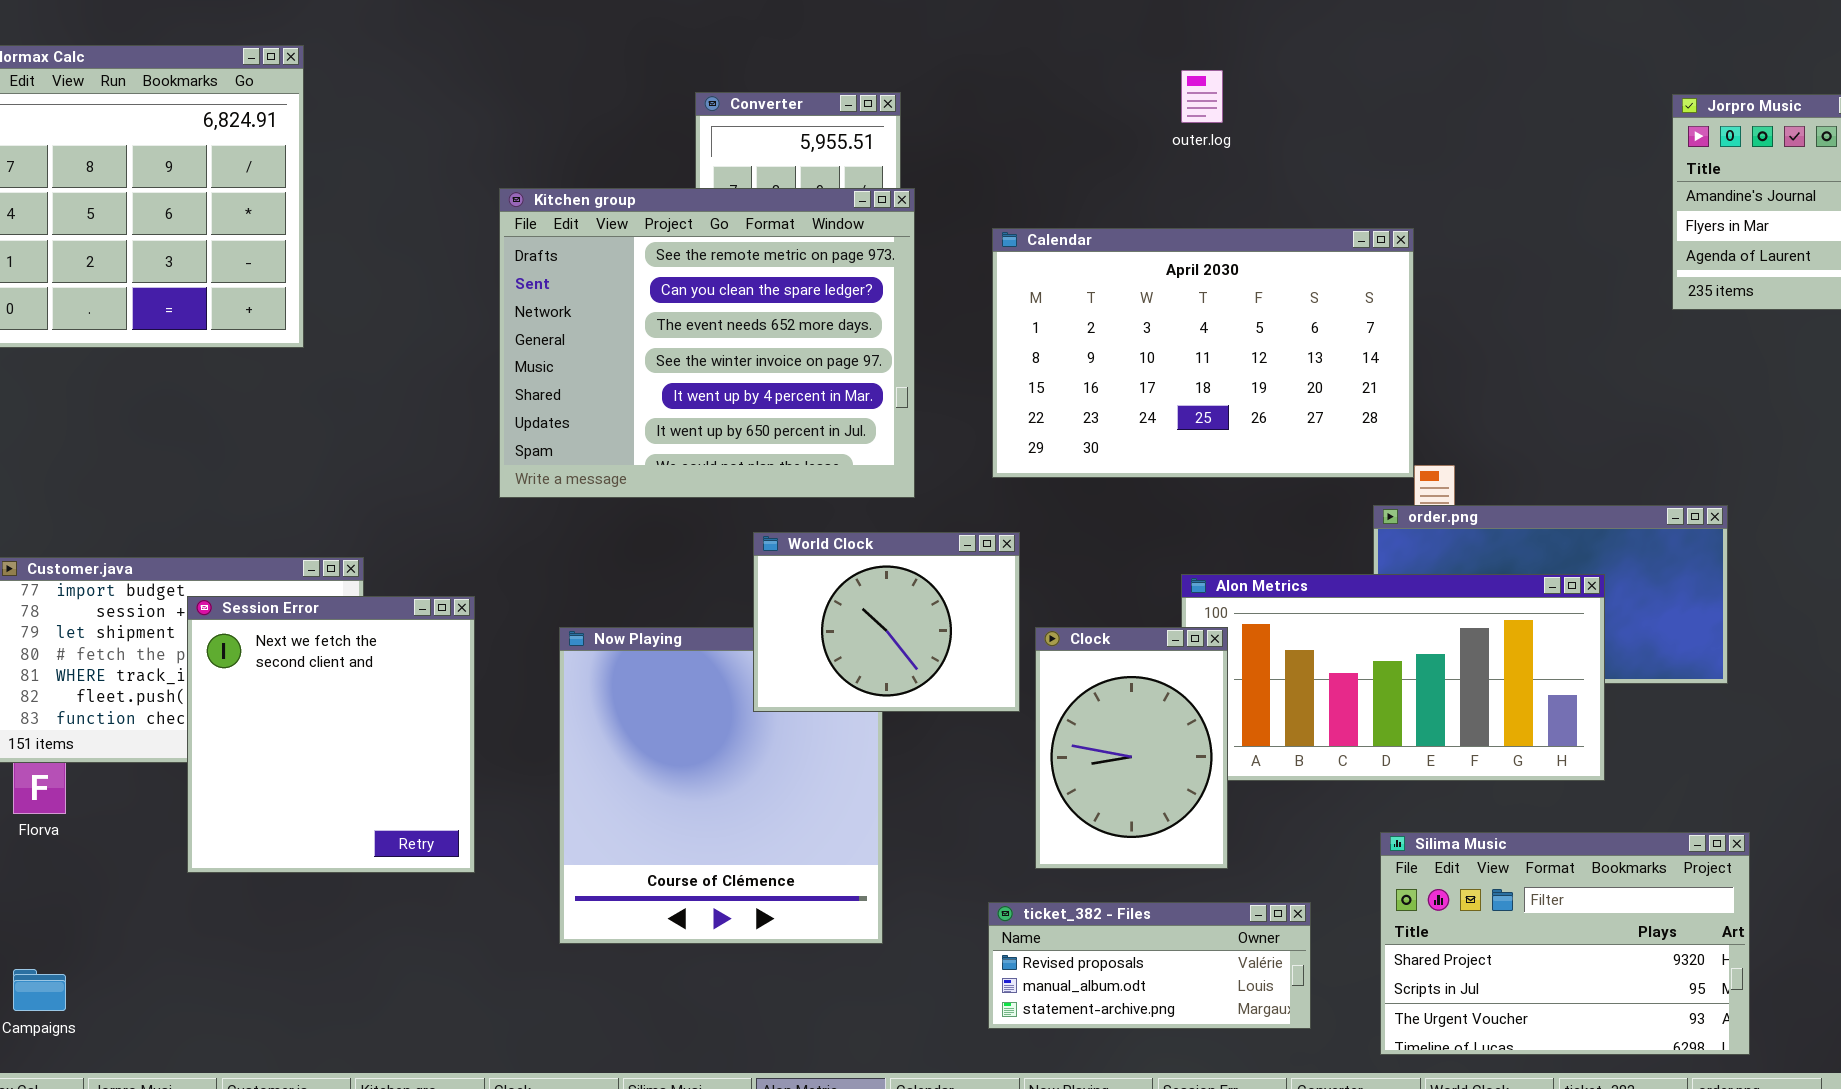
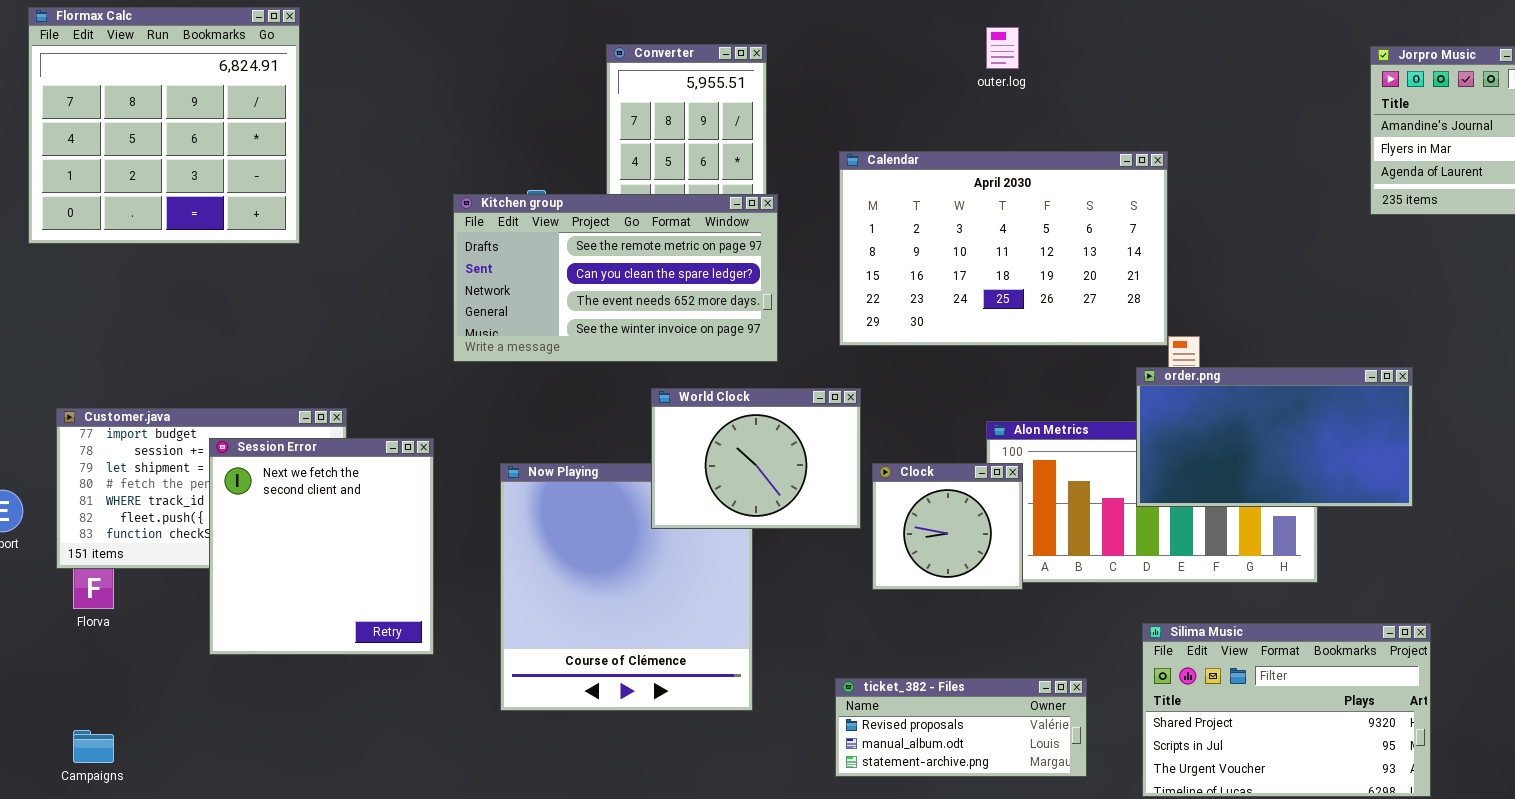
Kitchen group: [499,188,915,498] -> [453,194,778,362], resized
order.png: [1373,505,1728,684] -> [1136,367,1413,507], raised
Clock: [1035,627,1228,869] -> [872,463,1023,590], resized

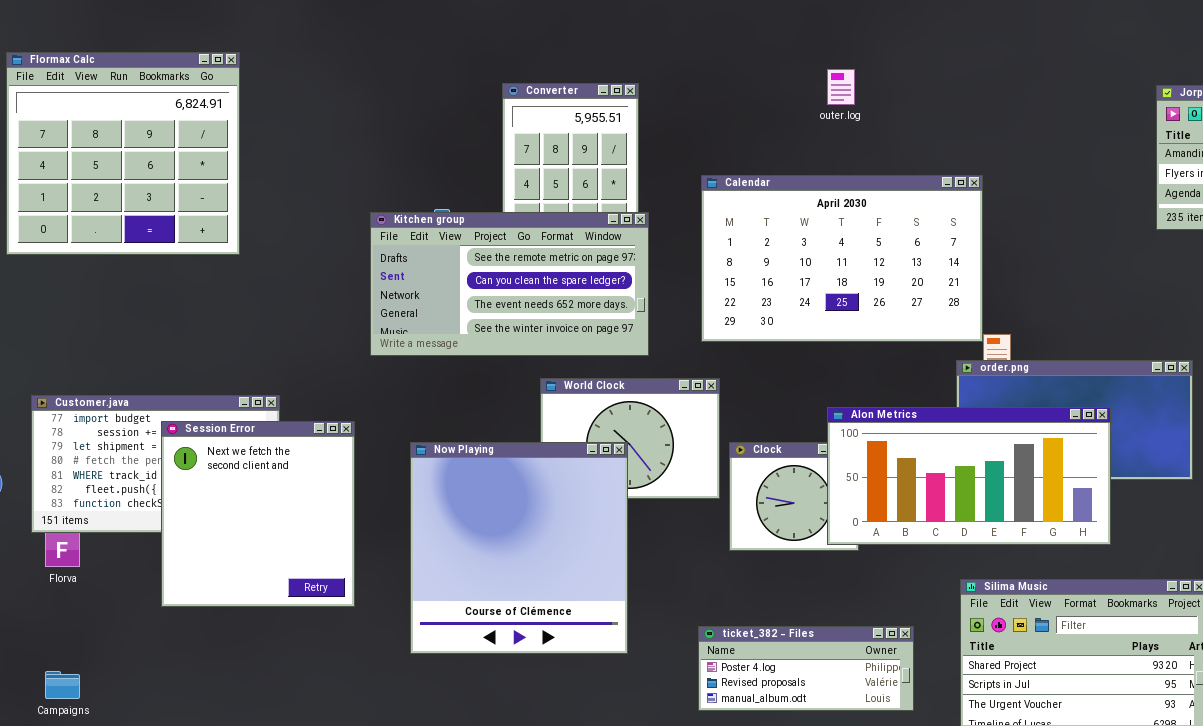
Alon Metrics: [986,421,1318,583] -> [827,407,1111,545], raised
Now Playing: [500,463,753,711] -> [410,442,628,654], raised
ticket_382 - Files: [835,678,1087,777] -> [698,626,914,711], scrolled up 1 row

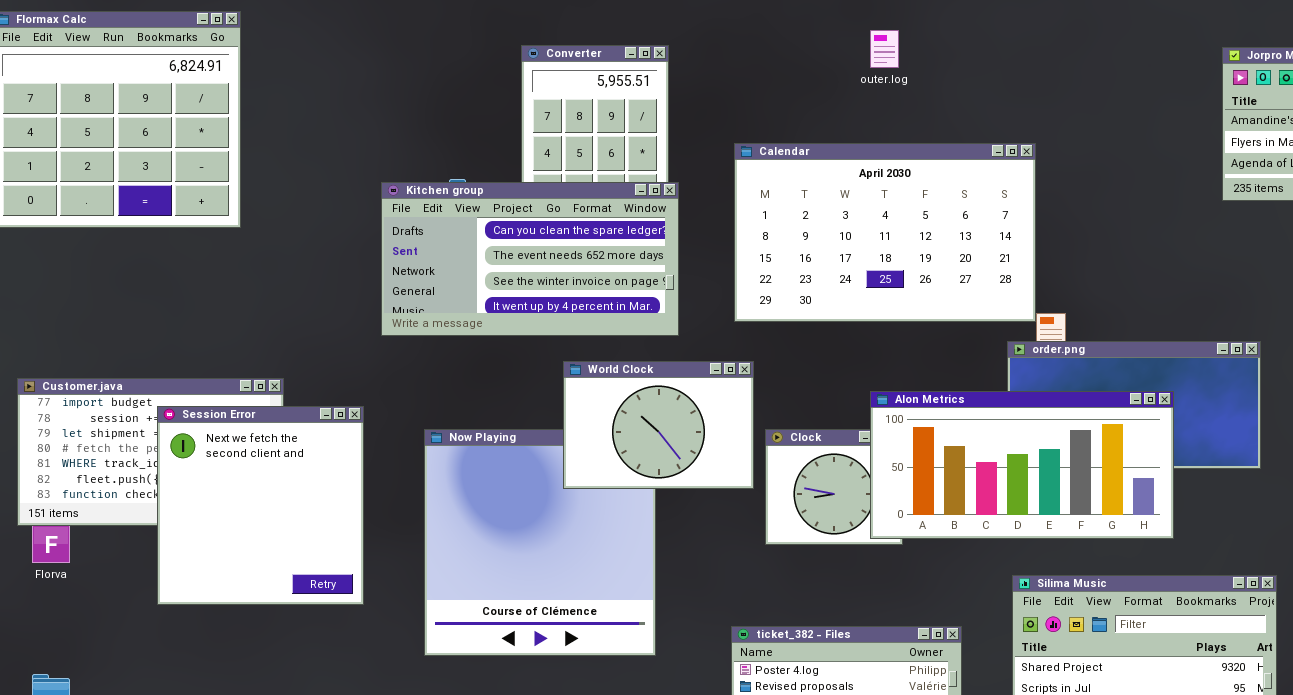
Kitchen group: [370,212,649,356] -> [381,182,679,336], scrolled down 1 row
World Clock: [540,378,720,499] -> [563,361,754,489], raised

